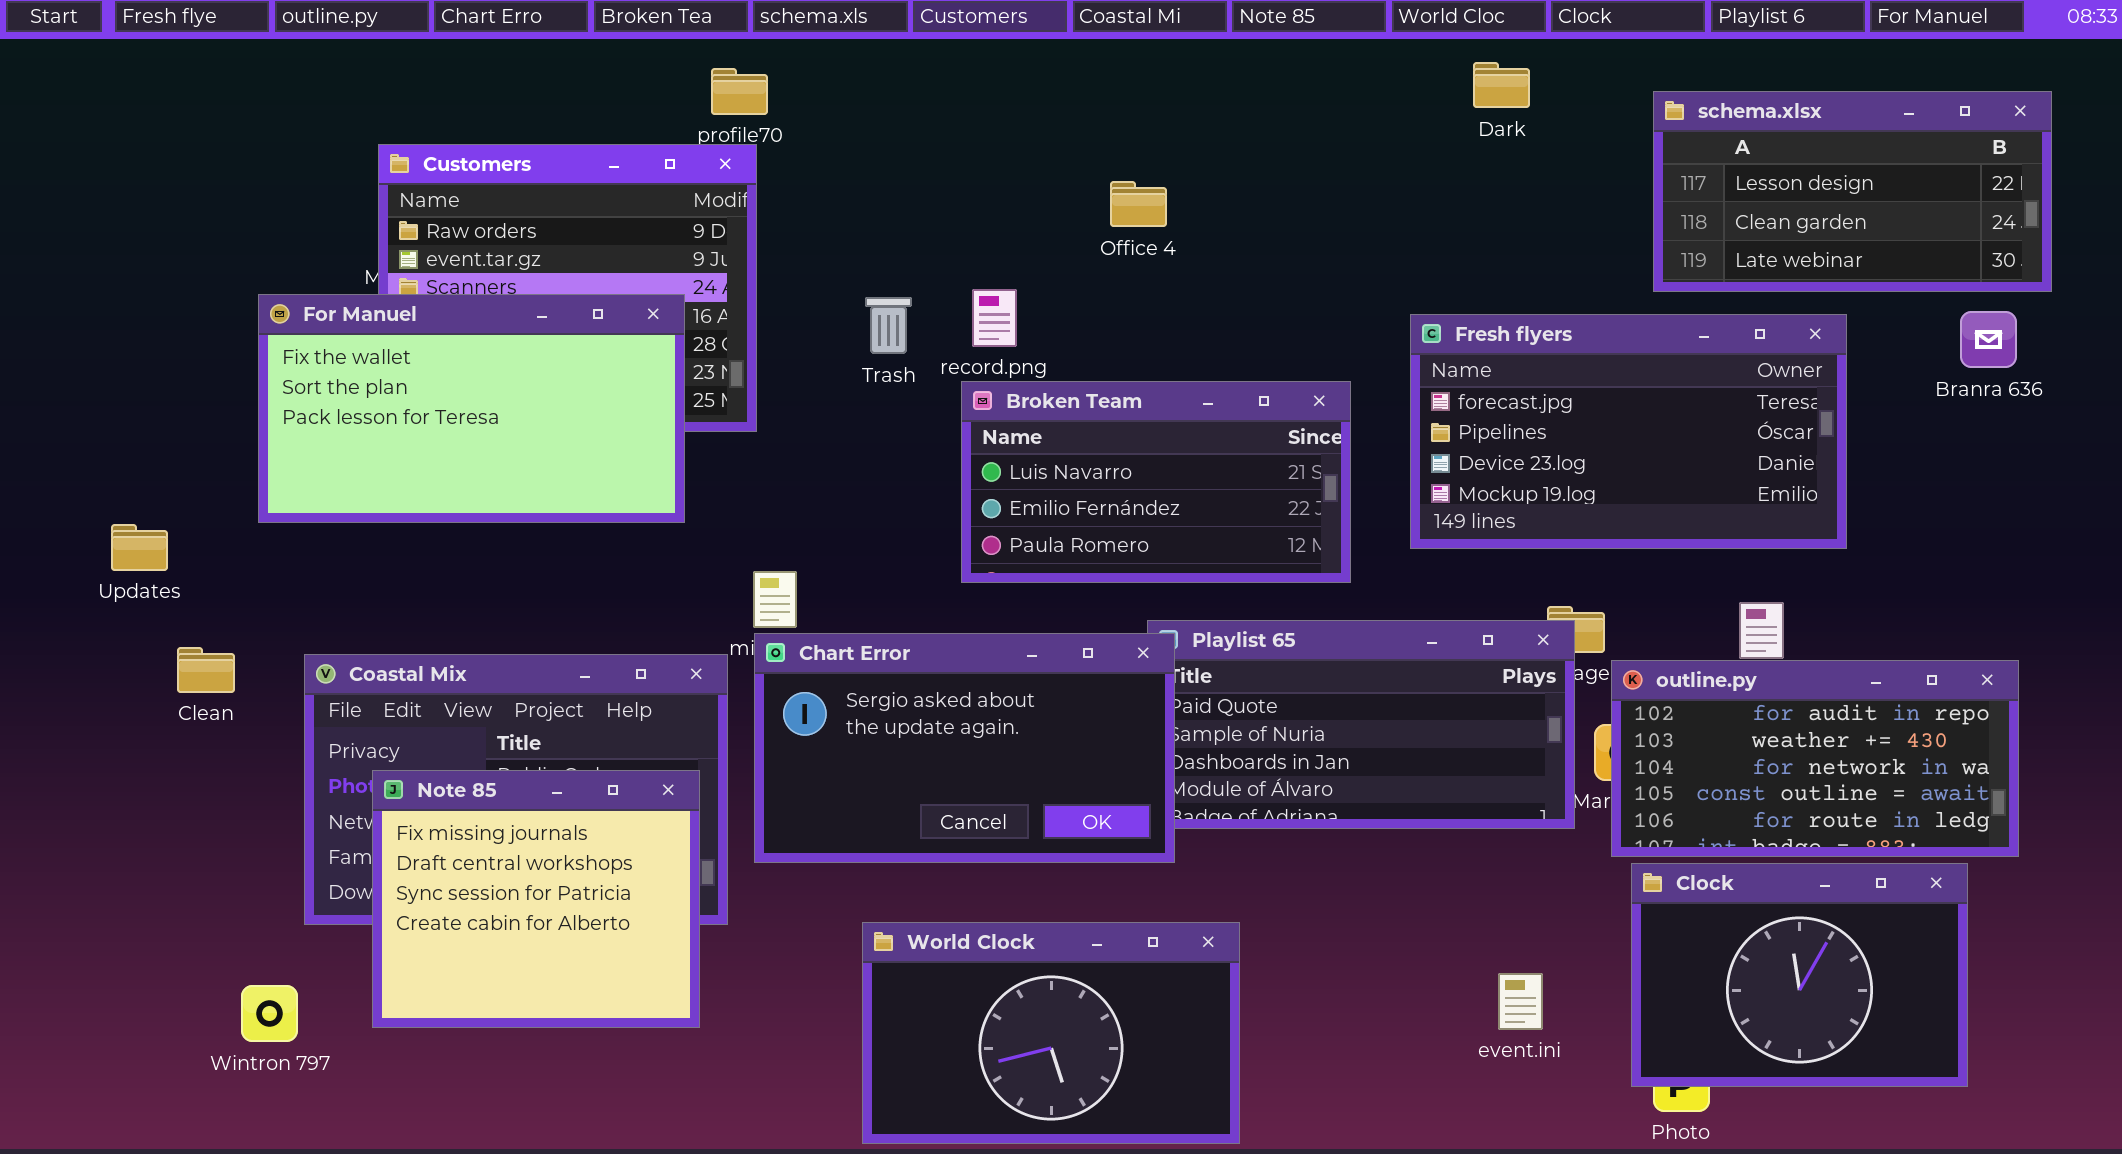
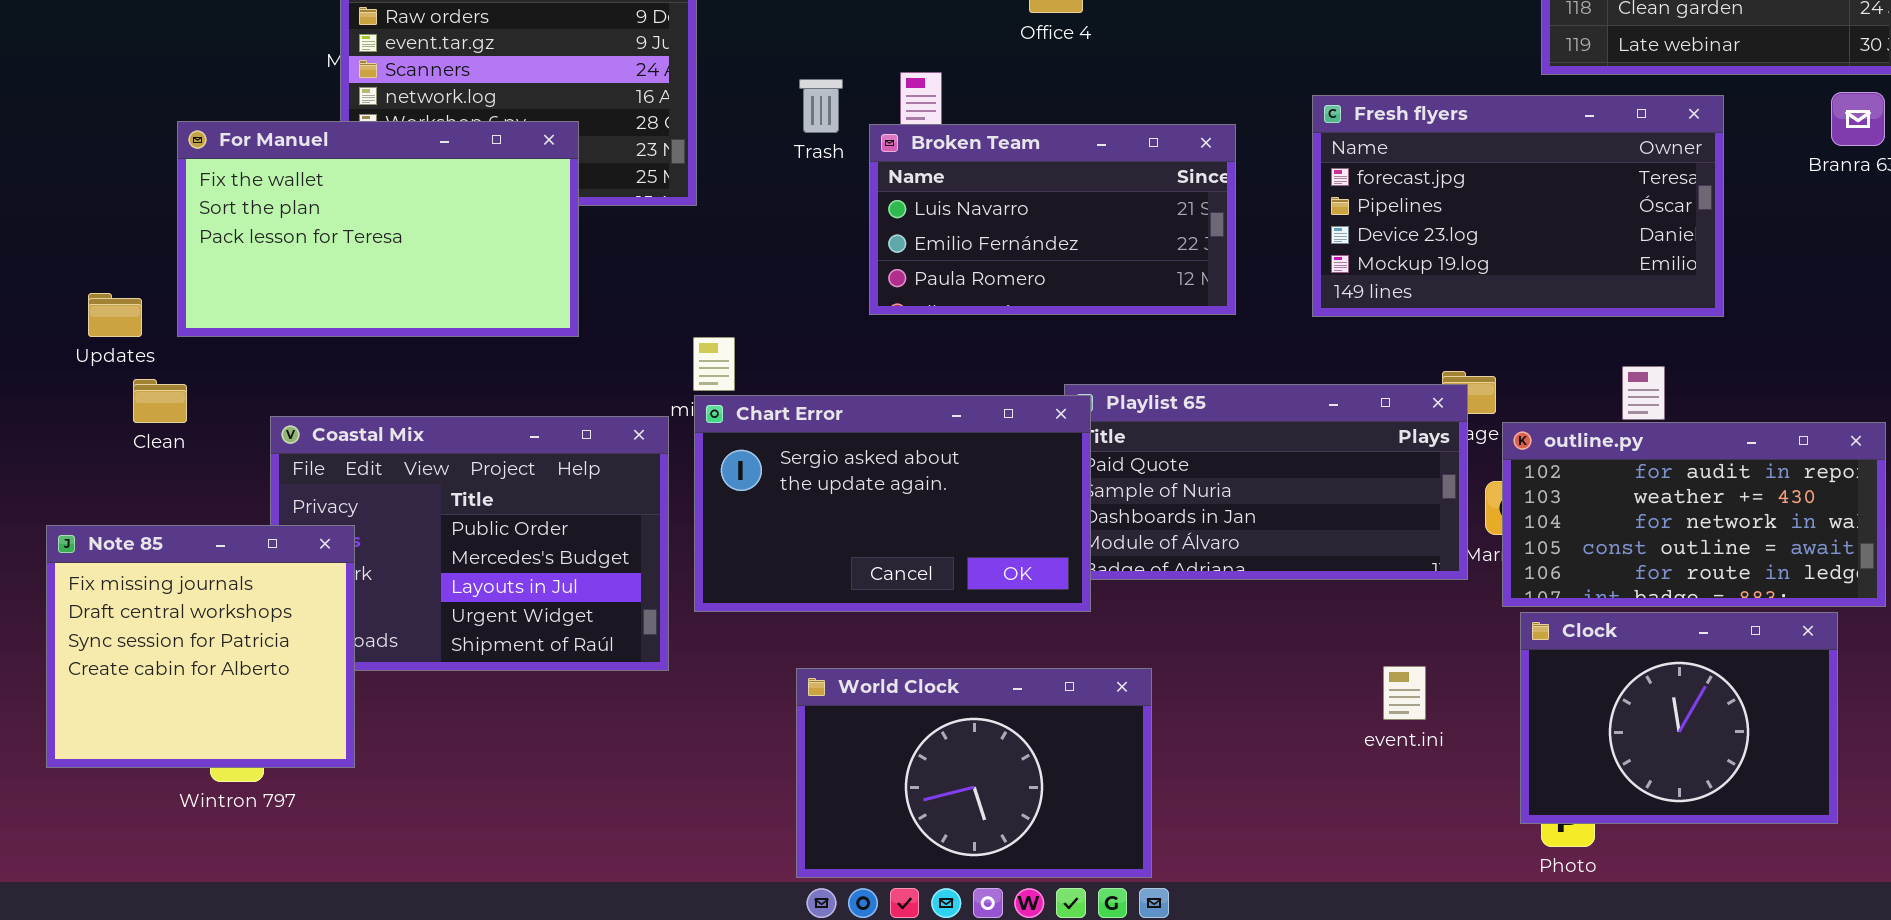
For Manuel: [258,294,685,523] -> [177,121,579,337], moved
Broken Team: [961,381,1351,583] -> [869,124,1236,315], moved
Clean: [177,647,235,693] -> [133,379,187,423], moved
Note 85: [372,770,700,1028] -> [46,525,355,768], moved
event.ini: [1498,973,1543,1030] -> [1383,666,1426,720], moved

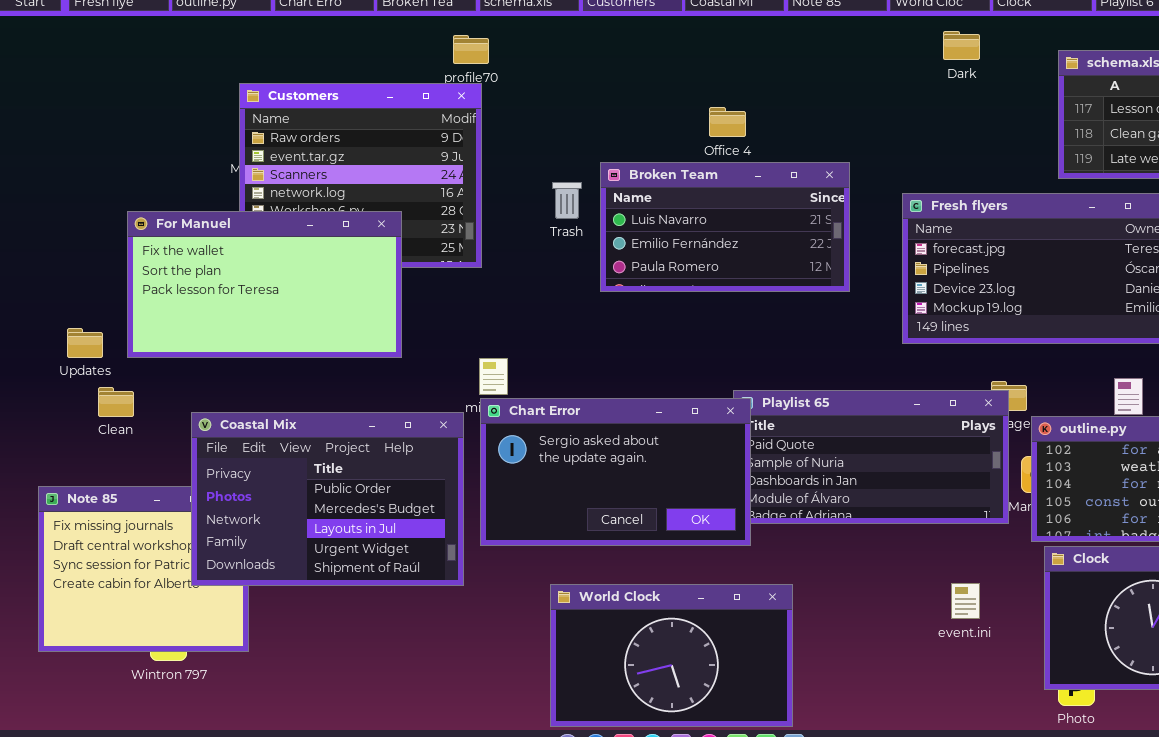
Broken Team: [869,124,1236,315] -> [600,162,850,292], moved
Coastal Mix: [270,416,669,671] -> [191,412,464,586], raised

